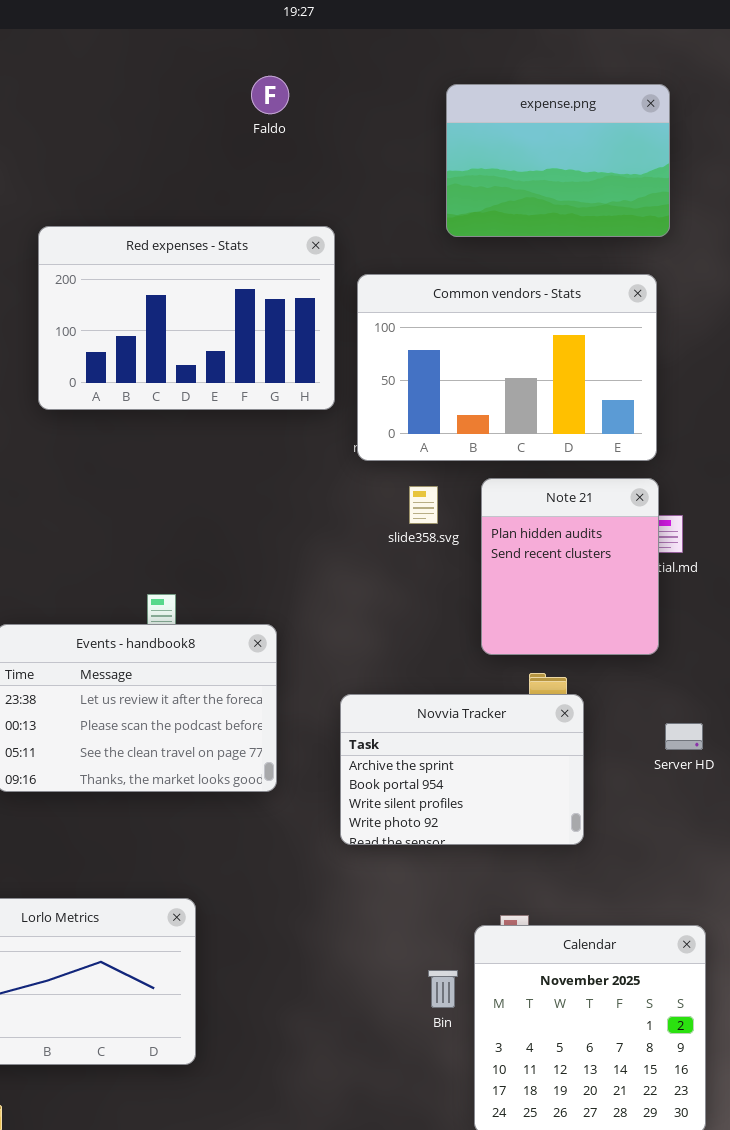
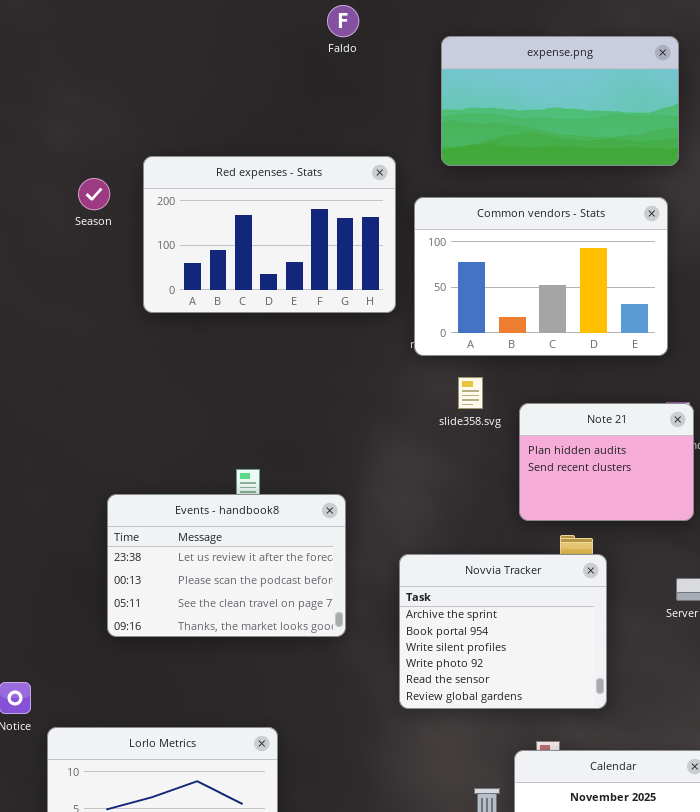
Faldo: [251,76,289,114] -> [327,5,359,37], moved
expense.png: [446,84,670,237] -> [441,36,679,166], resized
Note 21: [481,478,659,655] -> [519,403,694,521], resized
Novvia Tracker: [340,694,584,845] -> [399,554,607,709], resized

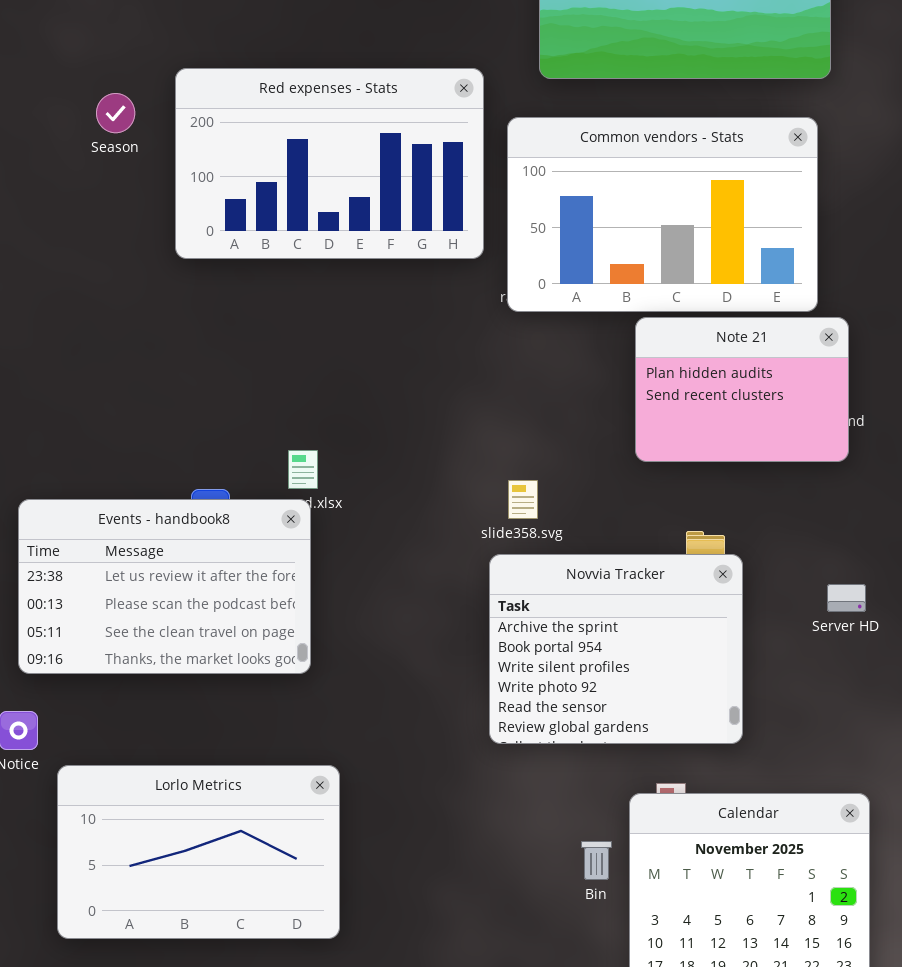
slide358.svg: [458,377,483,409] -> [508,480,538,519], moved
Note 21: [519,403,694,521] -> [635,317,849,462], moved
Events - handbook8: [107,494,346,637] -> [18,499,311,674], moved

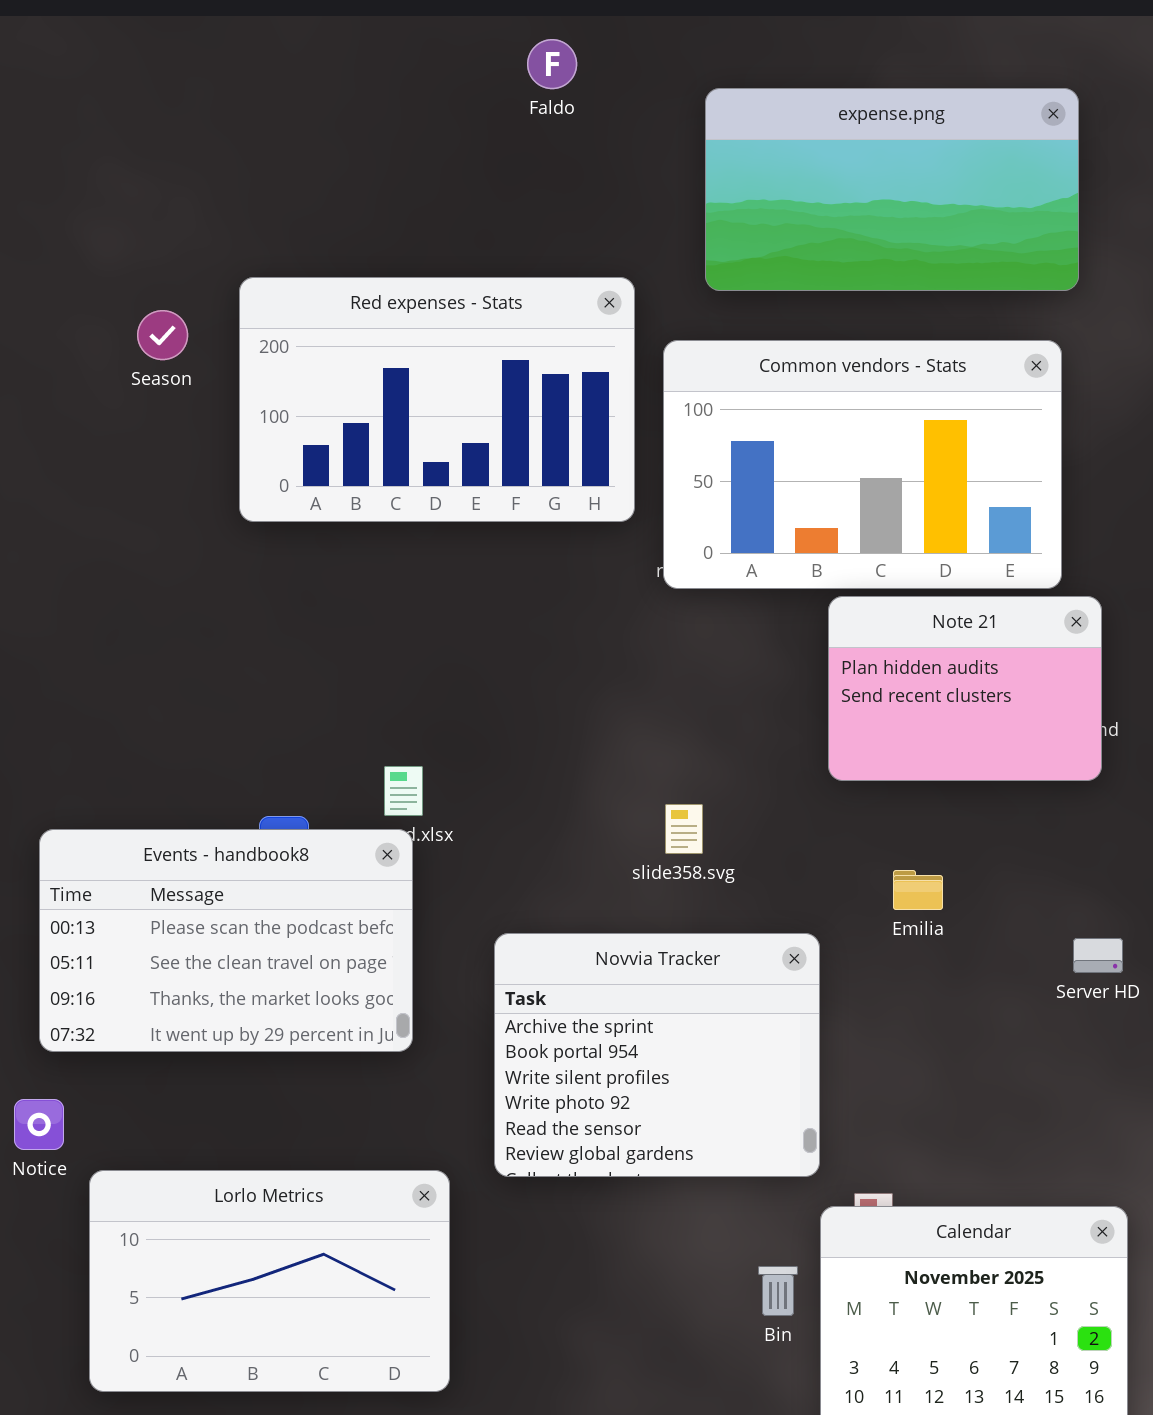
Events - handbook8: [18,499,311,674] -> [39,829,413,1052], scrolled down 1 row
Novvia Tracker: [489,554,743,744] -> [494,933,820,1177], moved

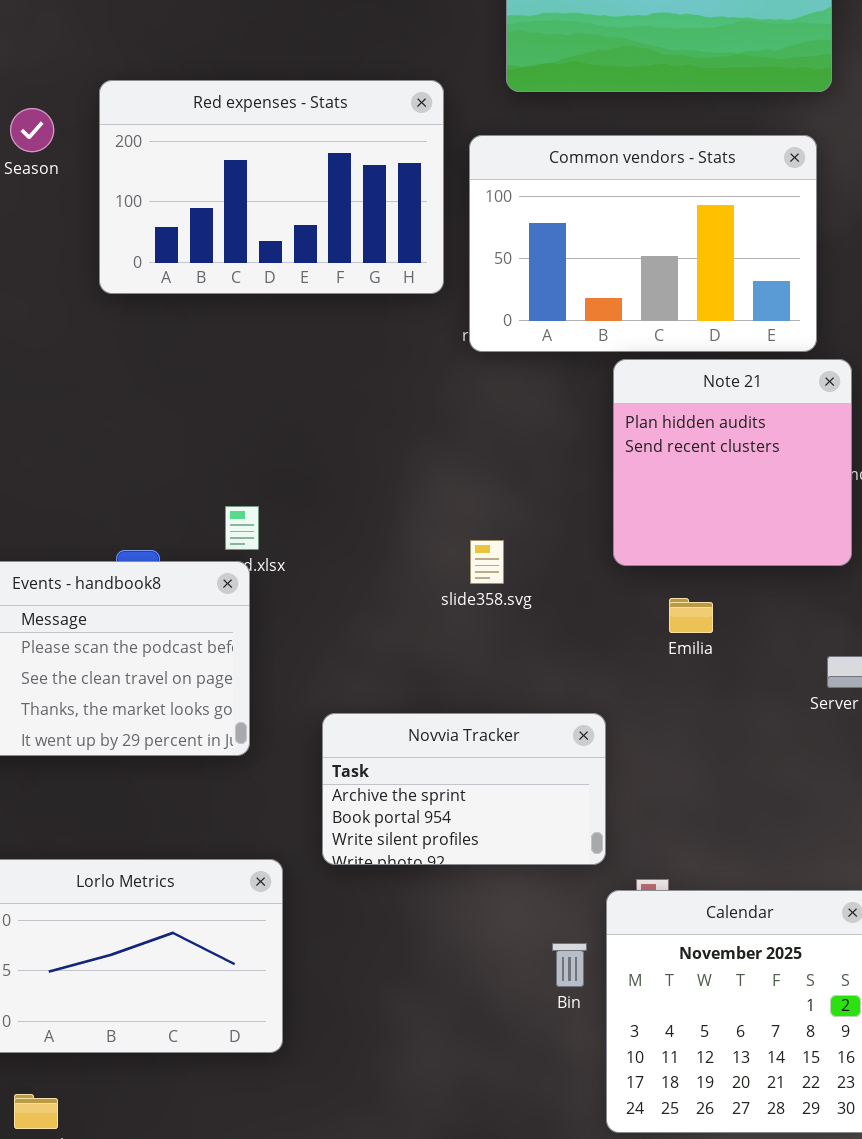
Note 21: [828,596,1102,781] -> [613,359,852,566], resized
Novvia Tracker: [494,933,820,1177] -> [322,713,606,865], resized

